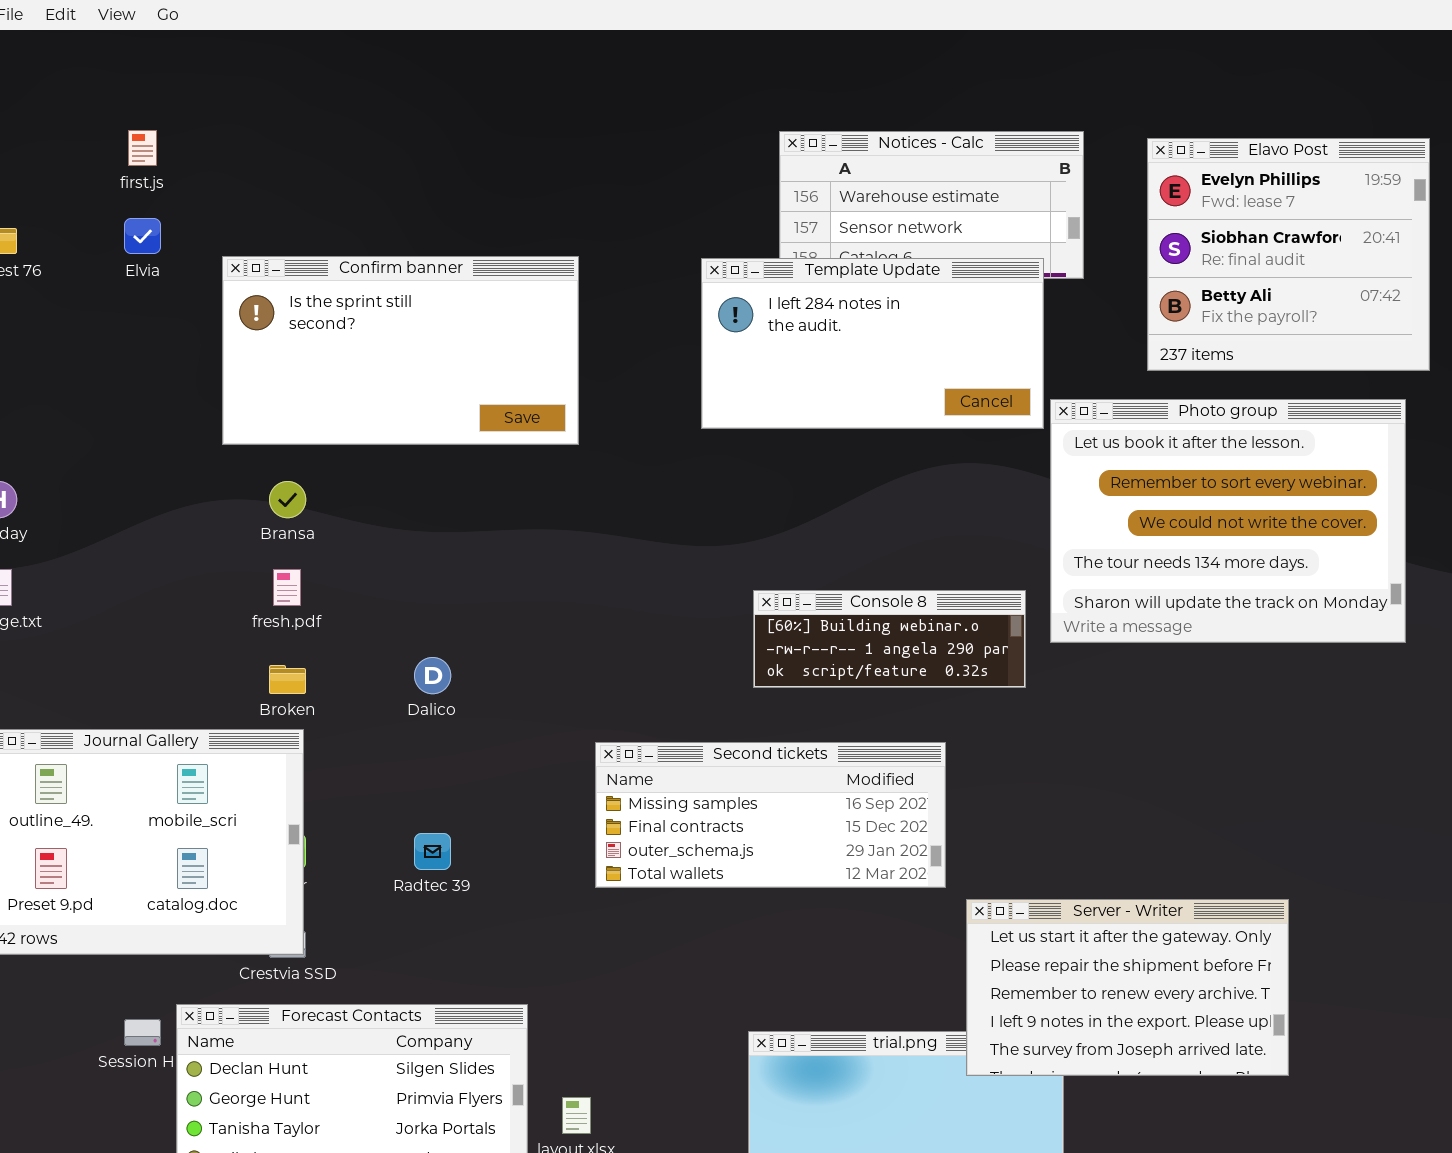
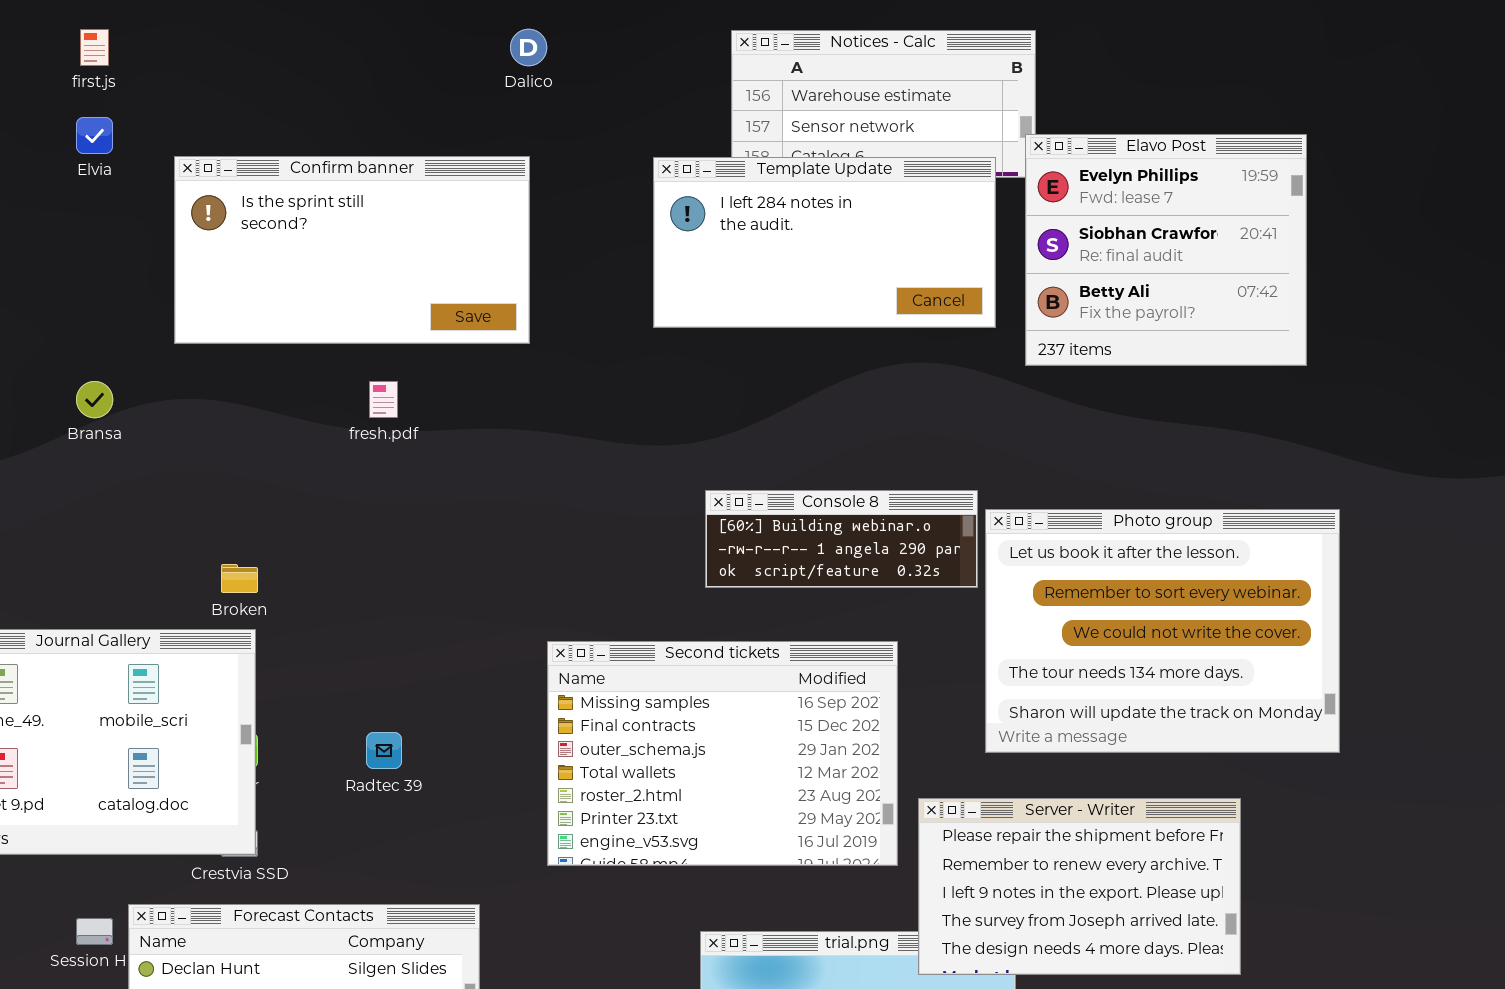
Elavo Post: [1147,138,1430,371] -> [1025,134,1307,366], moved
Photo group: [1050,399,1406,643] -> [985,509,1340,753], moved
Bransa: [269,481,306,518] -> [76,381,113,418], moved
fresh.pdf: [273,569,301,606] -> [369,381,398,418], moved
Dalico: [414,657,451,694] -> [510,29,547,66], moved
Second tickets: [595,742,946,888] -> [547,641,898,866], resized
Server - Writer: [966,899,1289,1076] -> [918,798,1241,975], scrolled down 1 row

